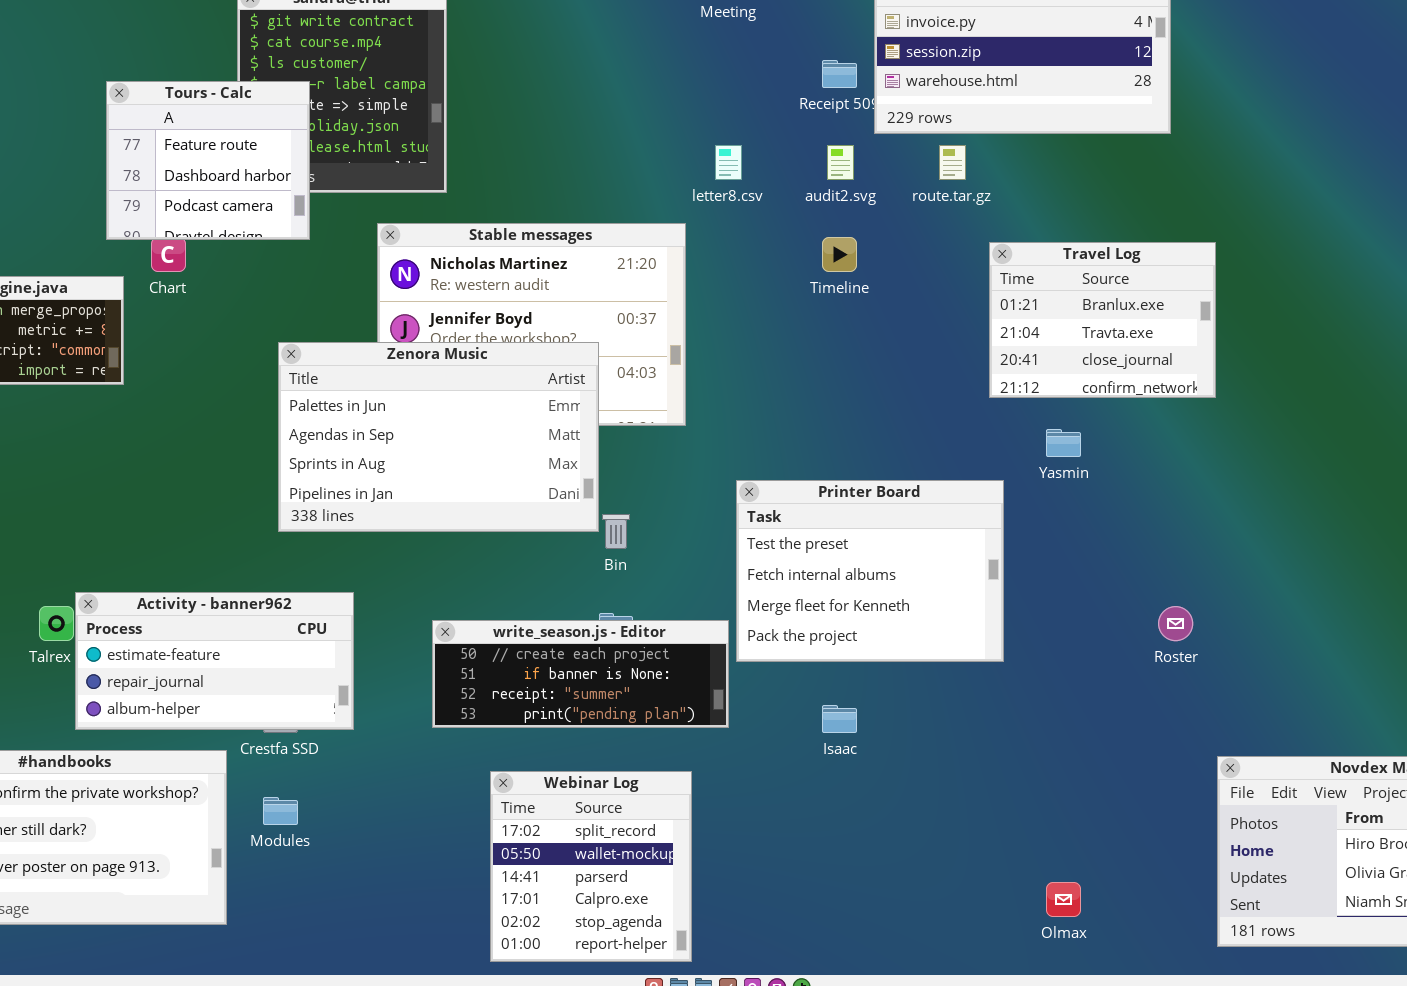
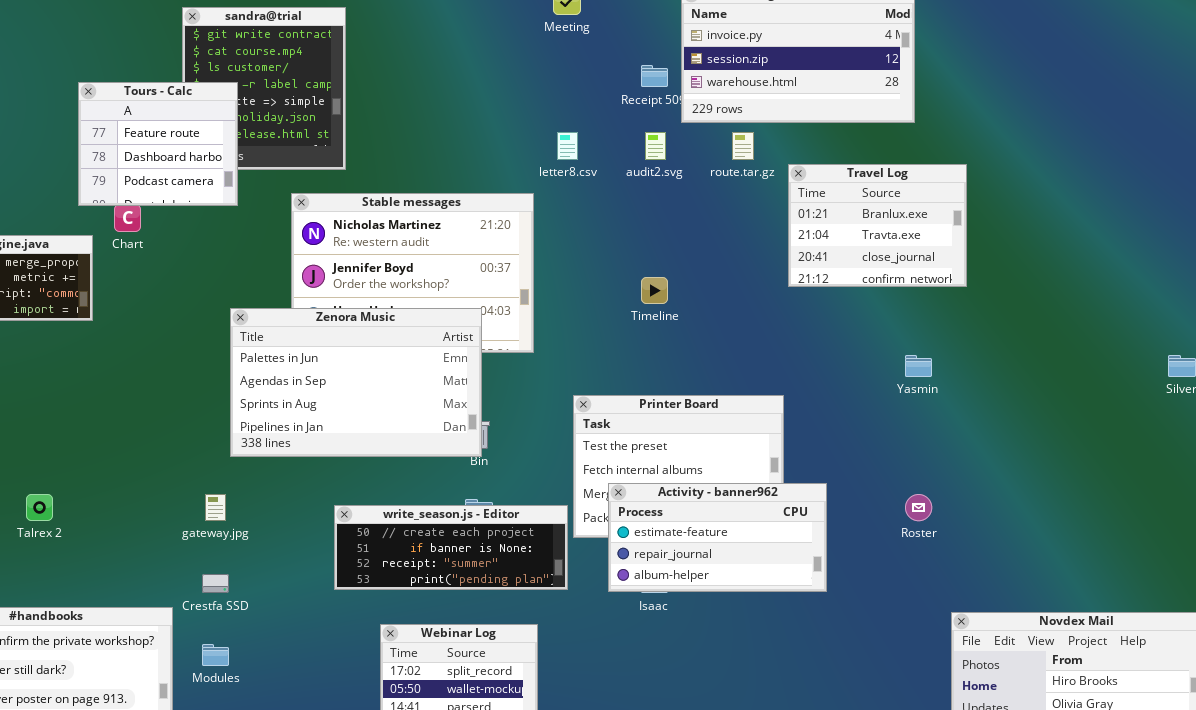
Timeline: [822,237,857,272] -> [641,277,668,304], moved
Travel Log: [989,242,1216,398] -> [788,164,967,287], moved
Zenora Music: [278,342,599,532] -> [230,308,482,457], moved
Yasmin: [1046,429,1081,457] -> [905,355,932,377], moved
Activity - banner962: [75,592,354,730] -> [608,483,827,592], moved

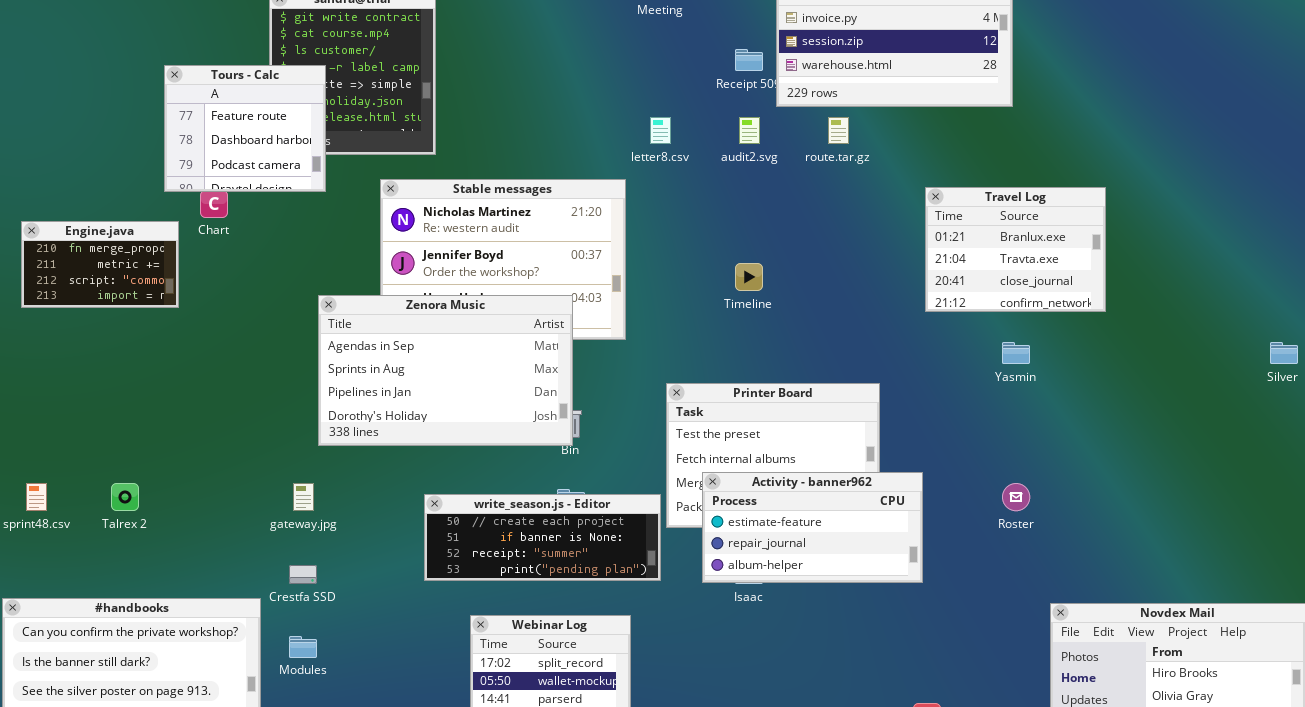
Travel Log: [788,164,967,287] -> [925,187,1106,312], moved
Zenora Music: [230,308,482,457] -> [318,295,573,446], scrolled down 1 row

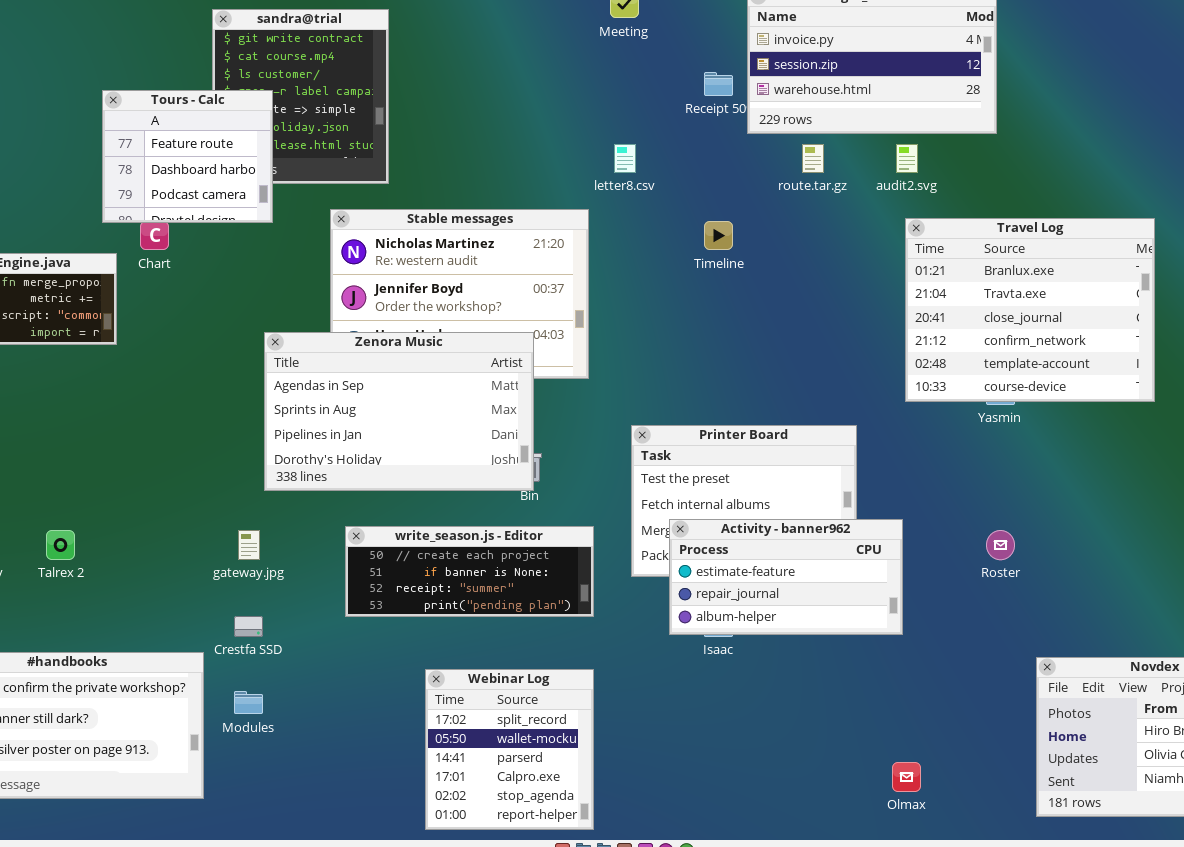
audit2.svg: [739,117,760,144] -> [896,144,918,173], moved
Travel Log: [925,187,1106,312] -> [905,218,1155,402], resized
Timeline: [735,263,763,291] -> [704,221,733,250], moved
write_season.js - Editor: [424,494,661,581] -> [345,526,594,617], moved

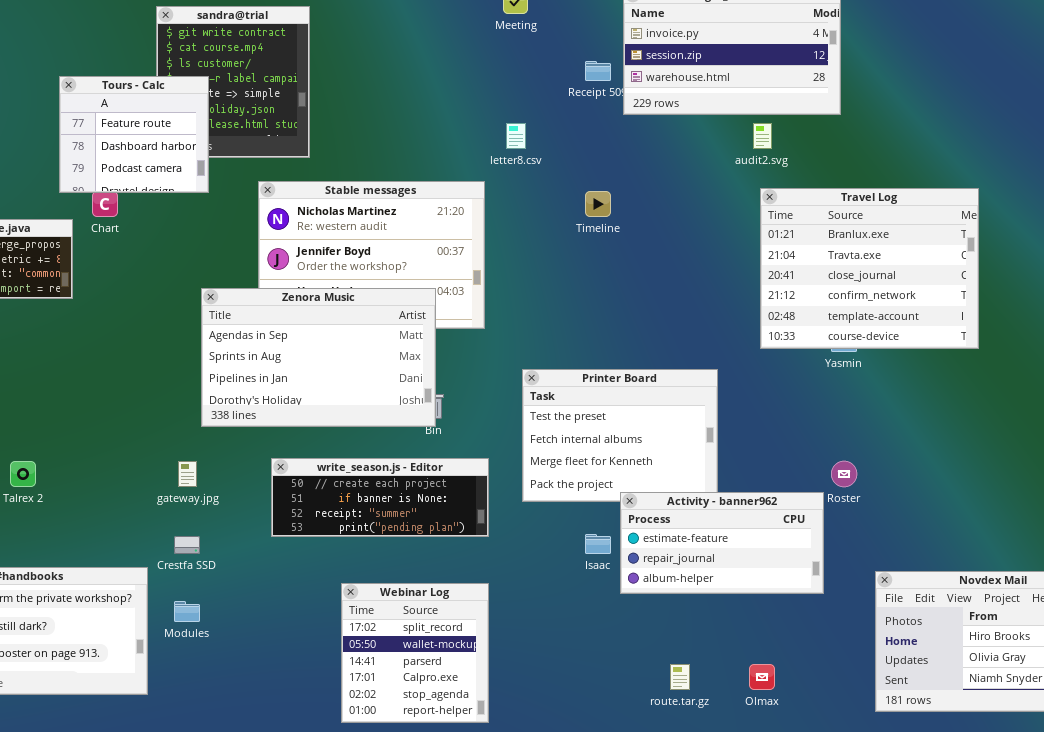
route.tar.gz: [802,144,824,173] -> [670,664,690,690], moved
Activity - banner962: [669,519,903,635] -> [620,492,824,594], moved

